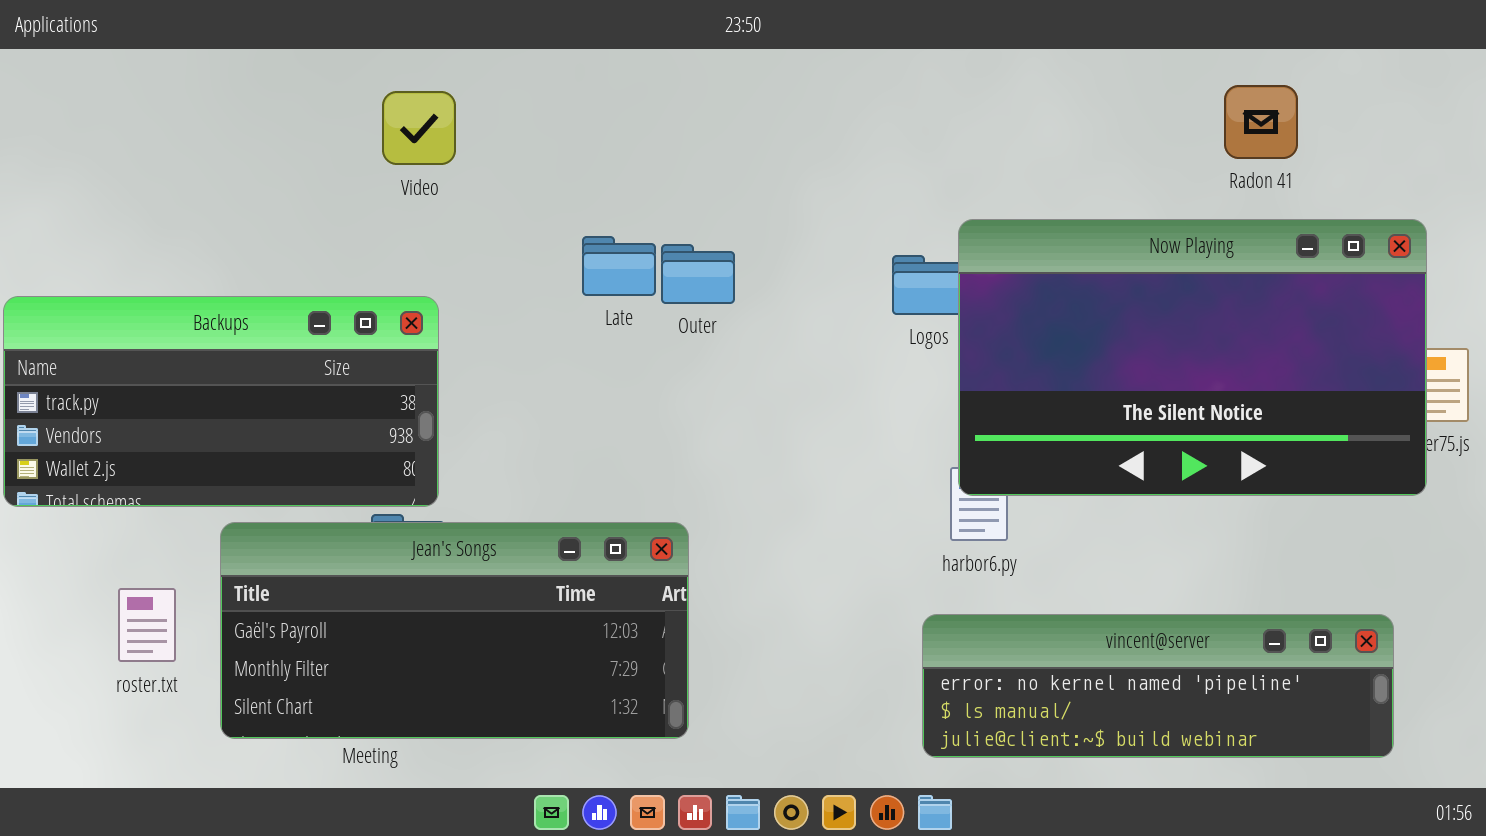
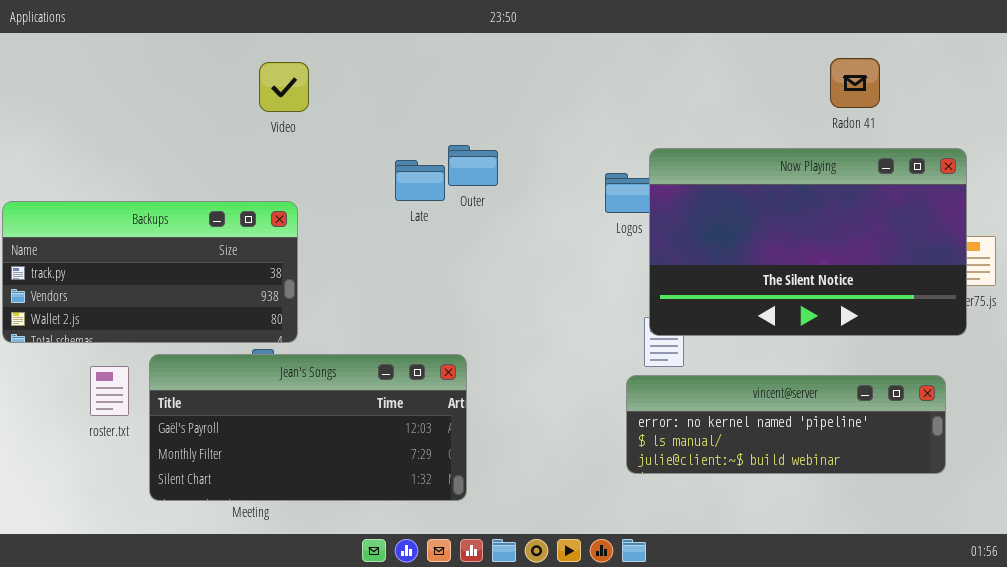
Outer: [661,244,735,304] -> [448,145,498,186], moved
roster.txt: [118,588,176,662] -> [90,366,129,416], moved
vincent@server: [922,614,1394,758] -> [626,375,946,474], moved

